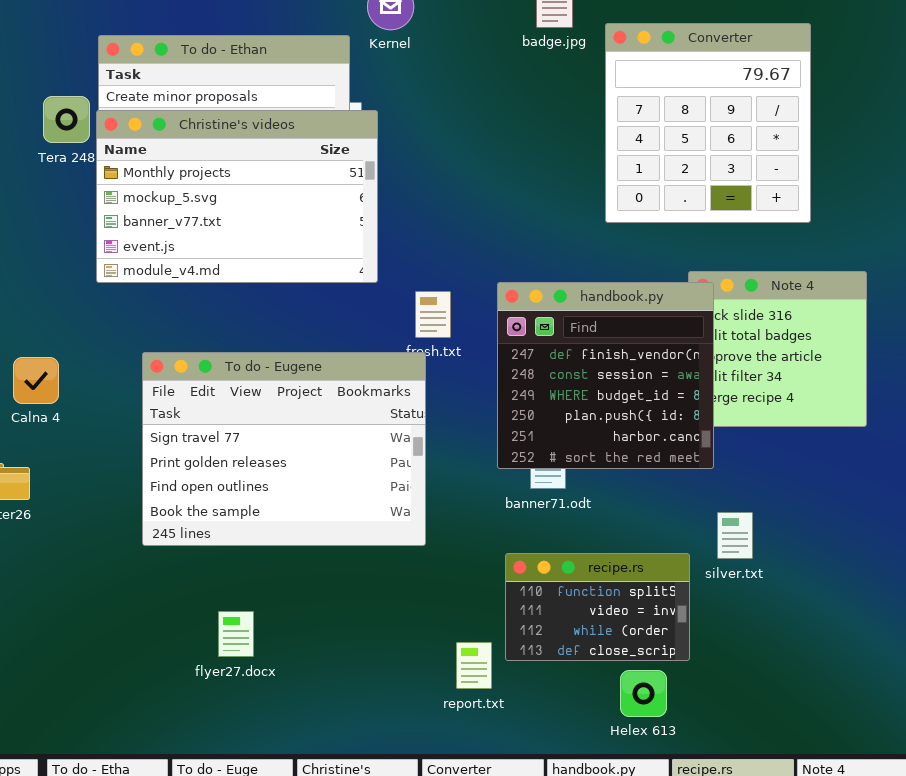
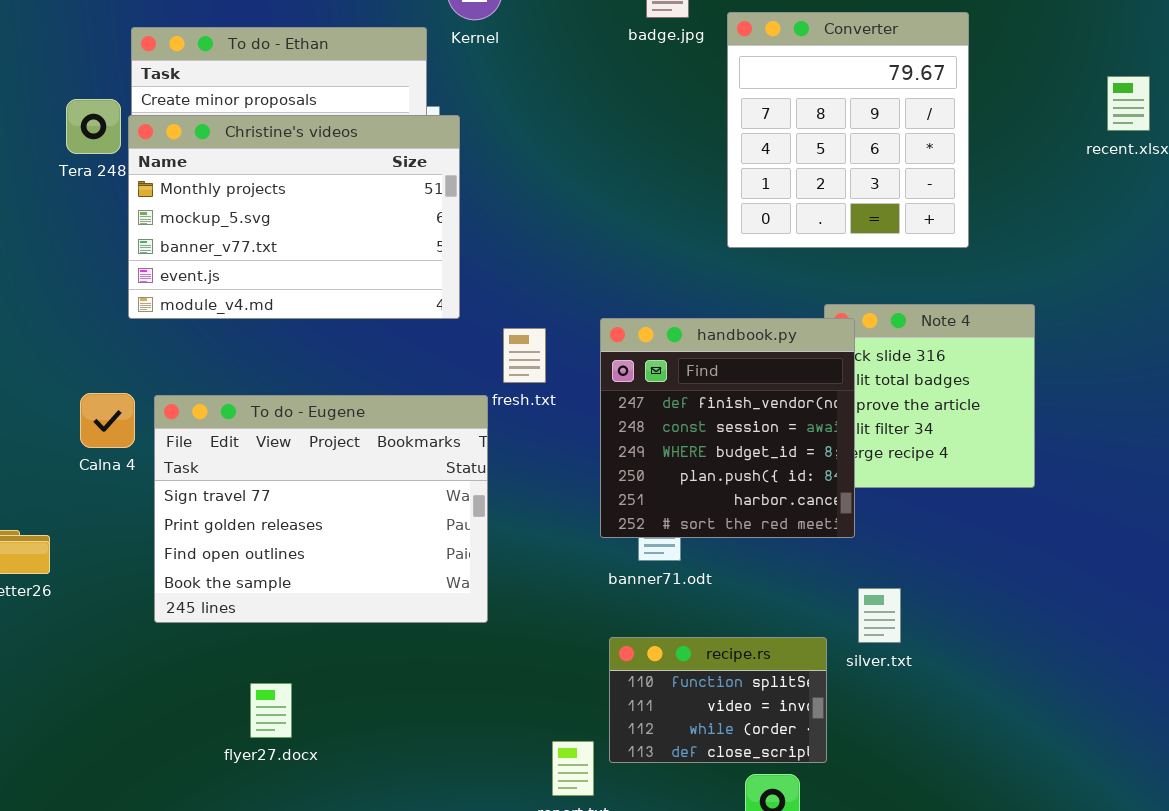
To do - Eugene: [142,352,426,546] -> [154,395,488,623], moved
Calna 4: [13,357,59,404] -> [80,393,135,448], moved
flyer27.docx: [218,611,254,657] -> [250,683,292,738], moved

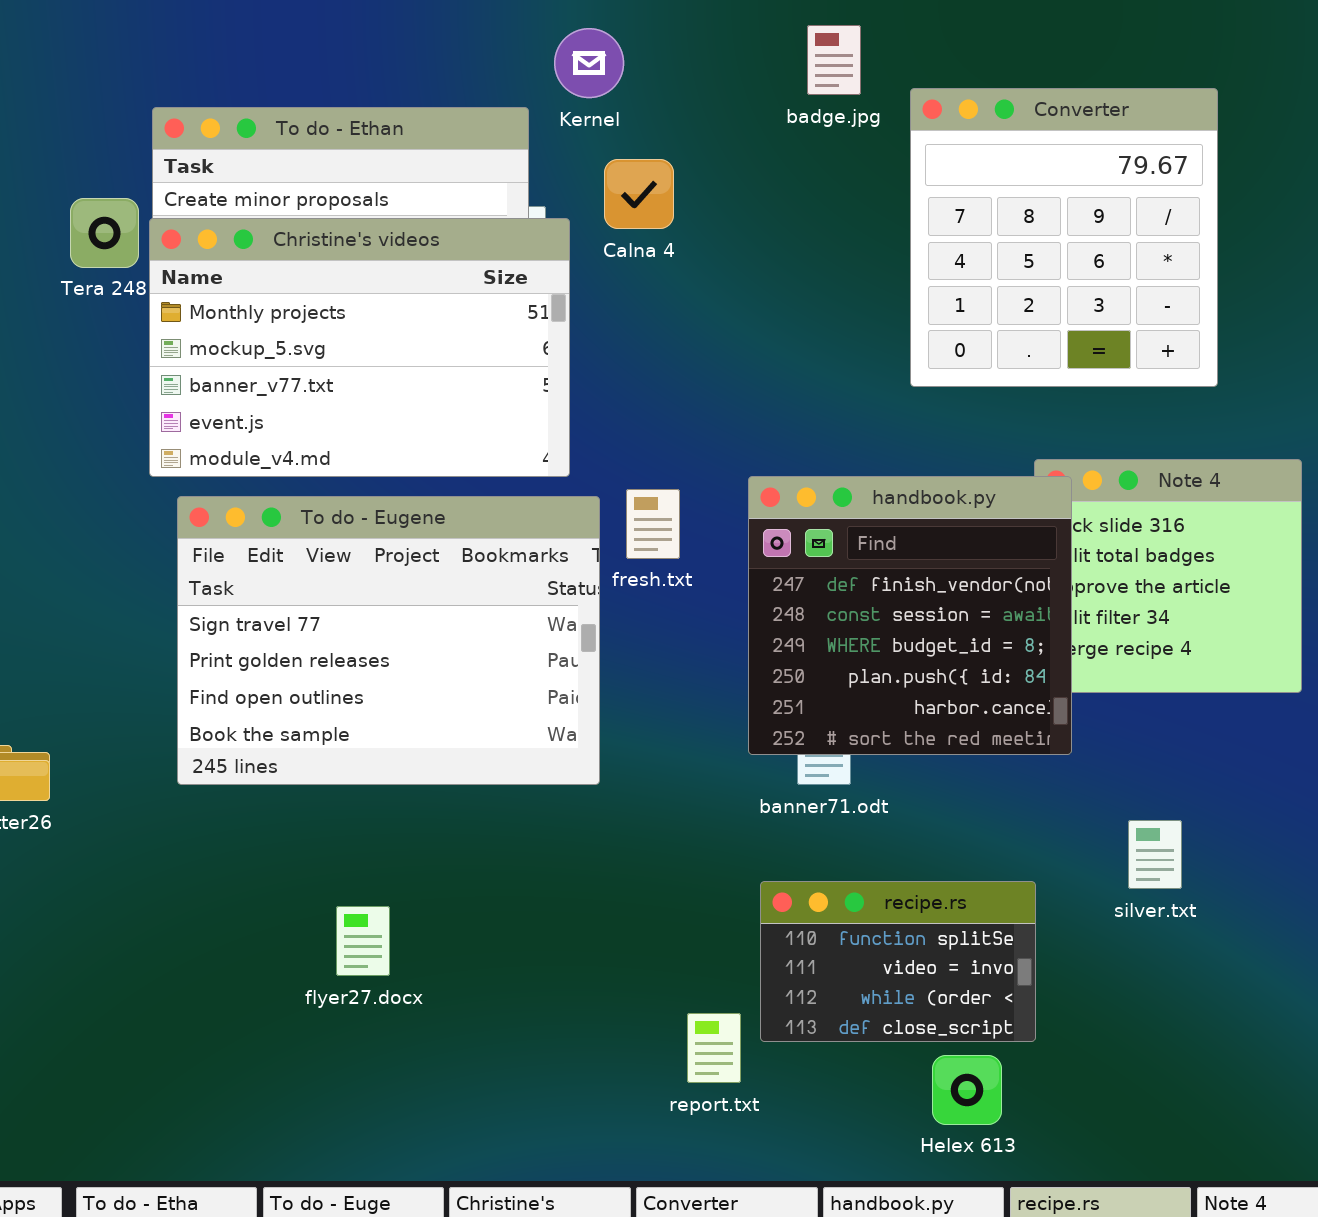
Calna 4: [80,393,135,448] -> [604,159,674,229], moved
To do - Eugene: [154,395,488,623] -> [177,496,600,785], moved
silver.txt: [858,588,901,643] -> [1128,820,1182,889], moved
flyer27.docx: [250,683,292,738] -> [336,906,390,976], moved

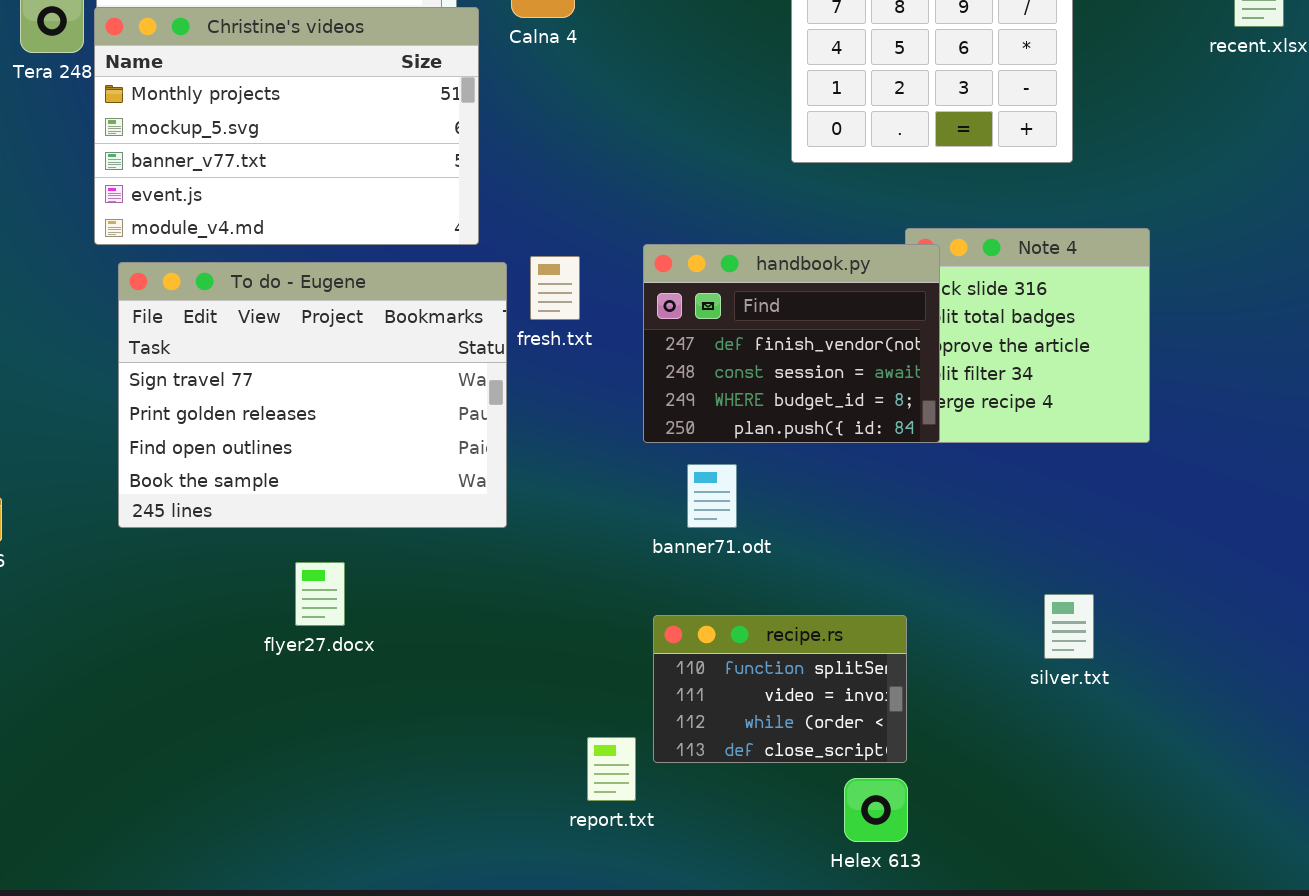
handbook.py: [748,476,1072,755] -> [643,244,940,443], resized
silver.txt: [1128,820,1182,889] -> [1044,594,1094,659], moved
flyer27.docx: [336,906,390,976] -> [295,562,345,626], moved
Helex 613: [932,1055,1002,1125] -> [844,778,908,842], moved

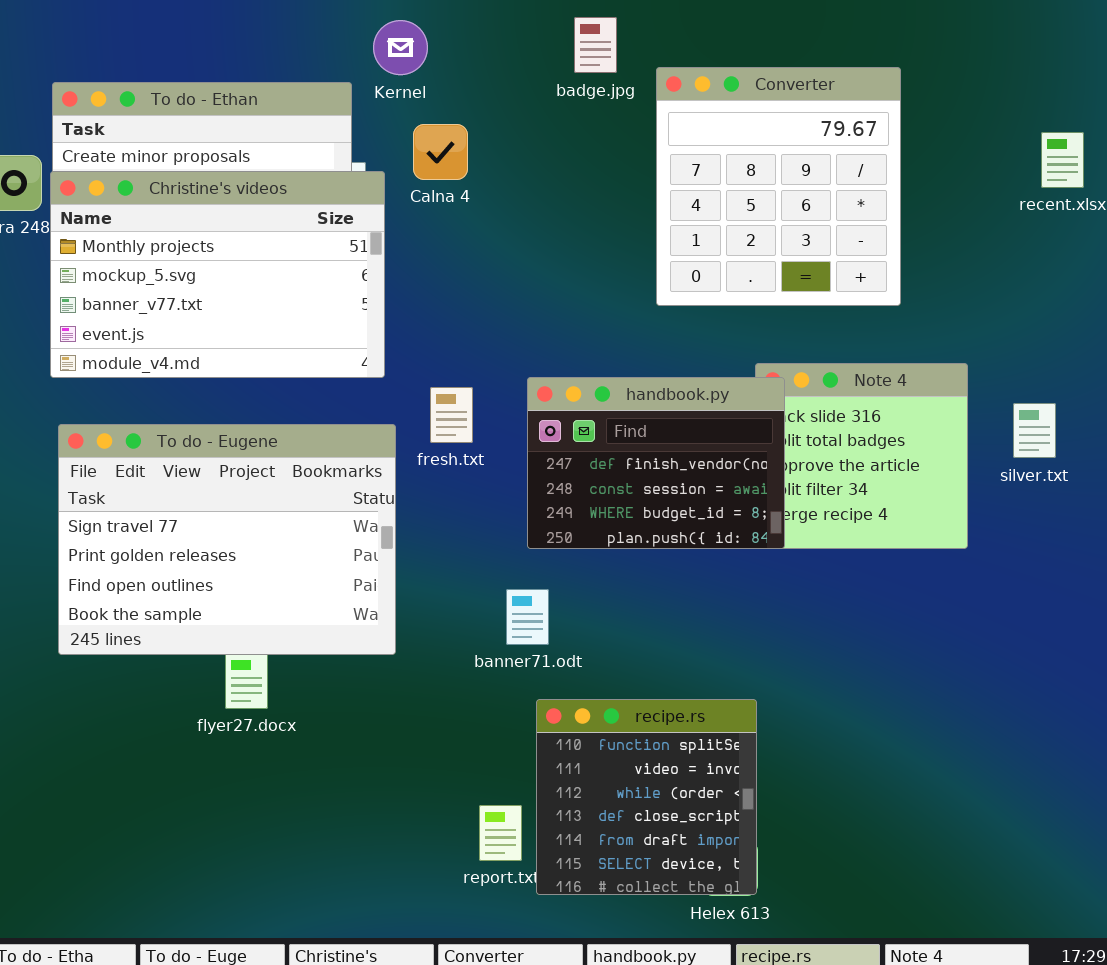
To do - Eugene: [118,262,507,528] -> [58,424,396,655], moved
banner71.odt: [687,464,737,528] -> [506,589,549,645], moved
silver.txt: [1044,594,1094,659] -> [1013,403,1056,458], moved
recipe.rs: [653,615,907,763] -> [536,699,757,895], resized

